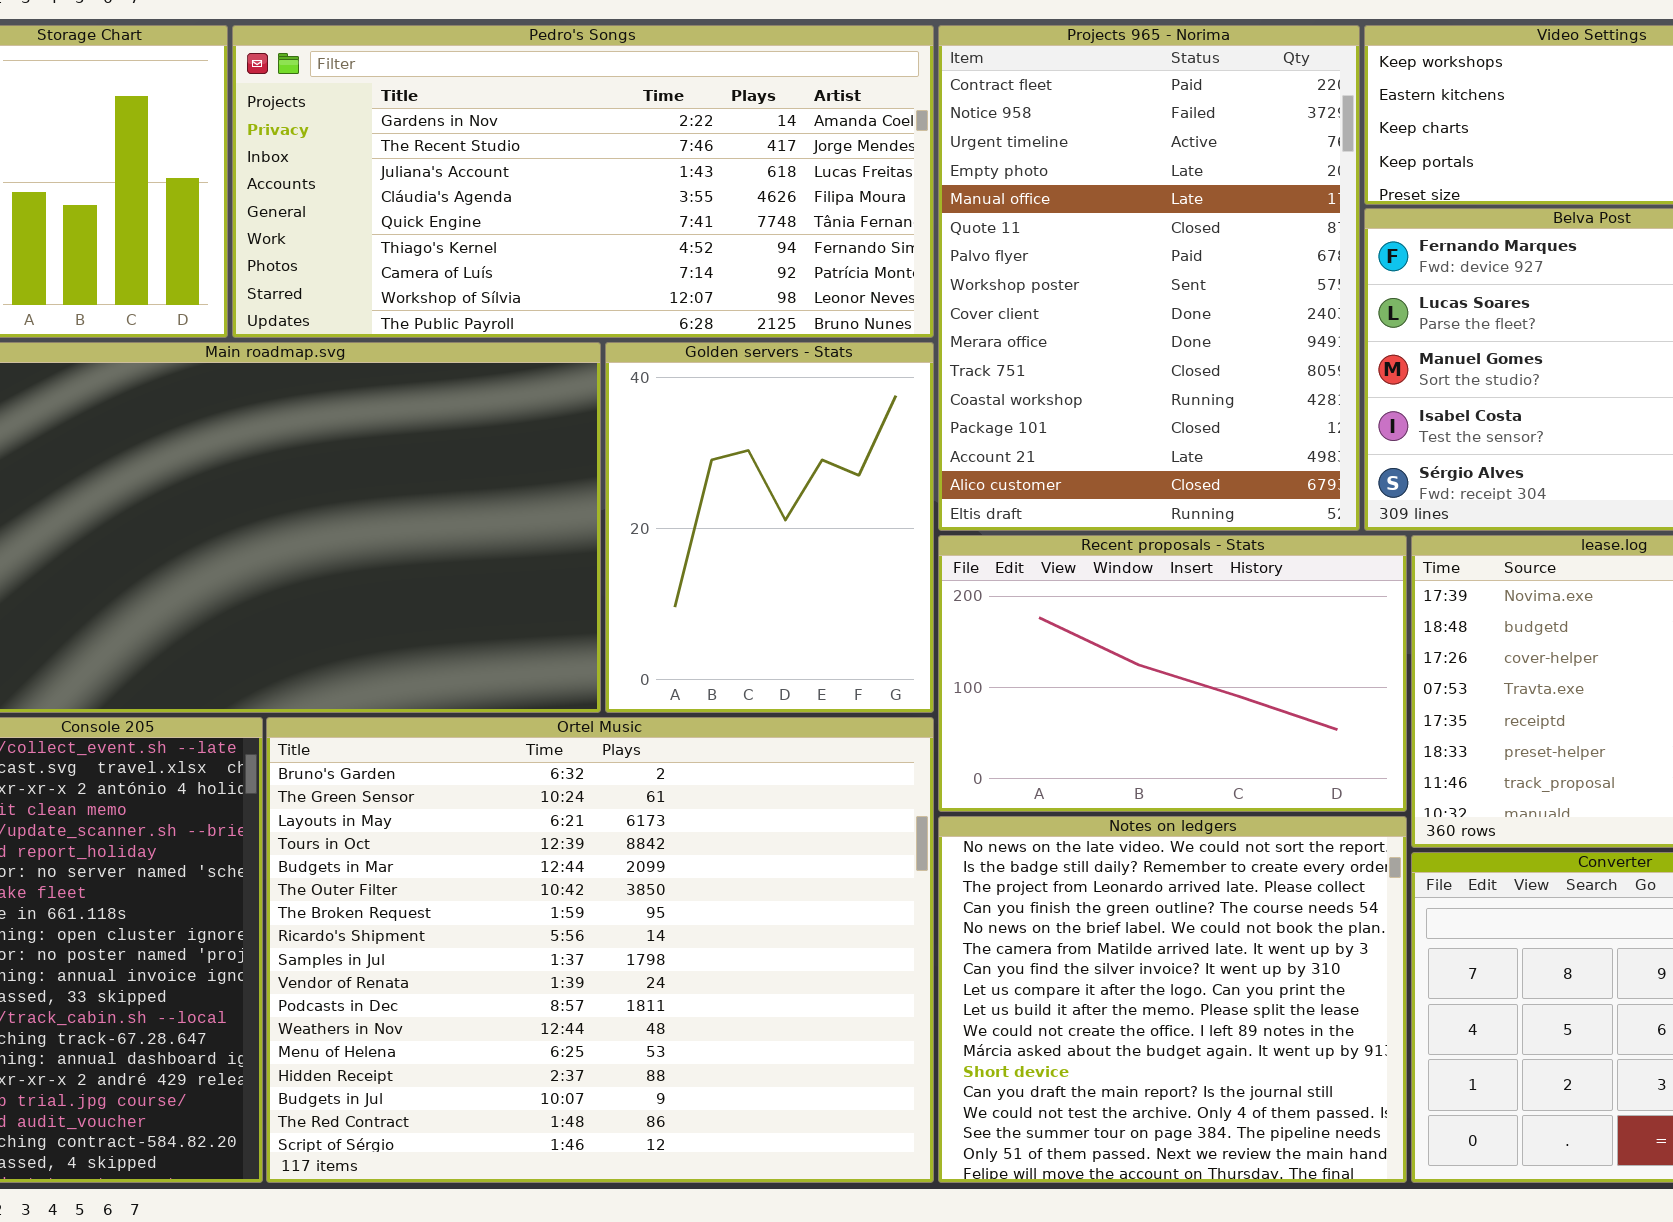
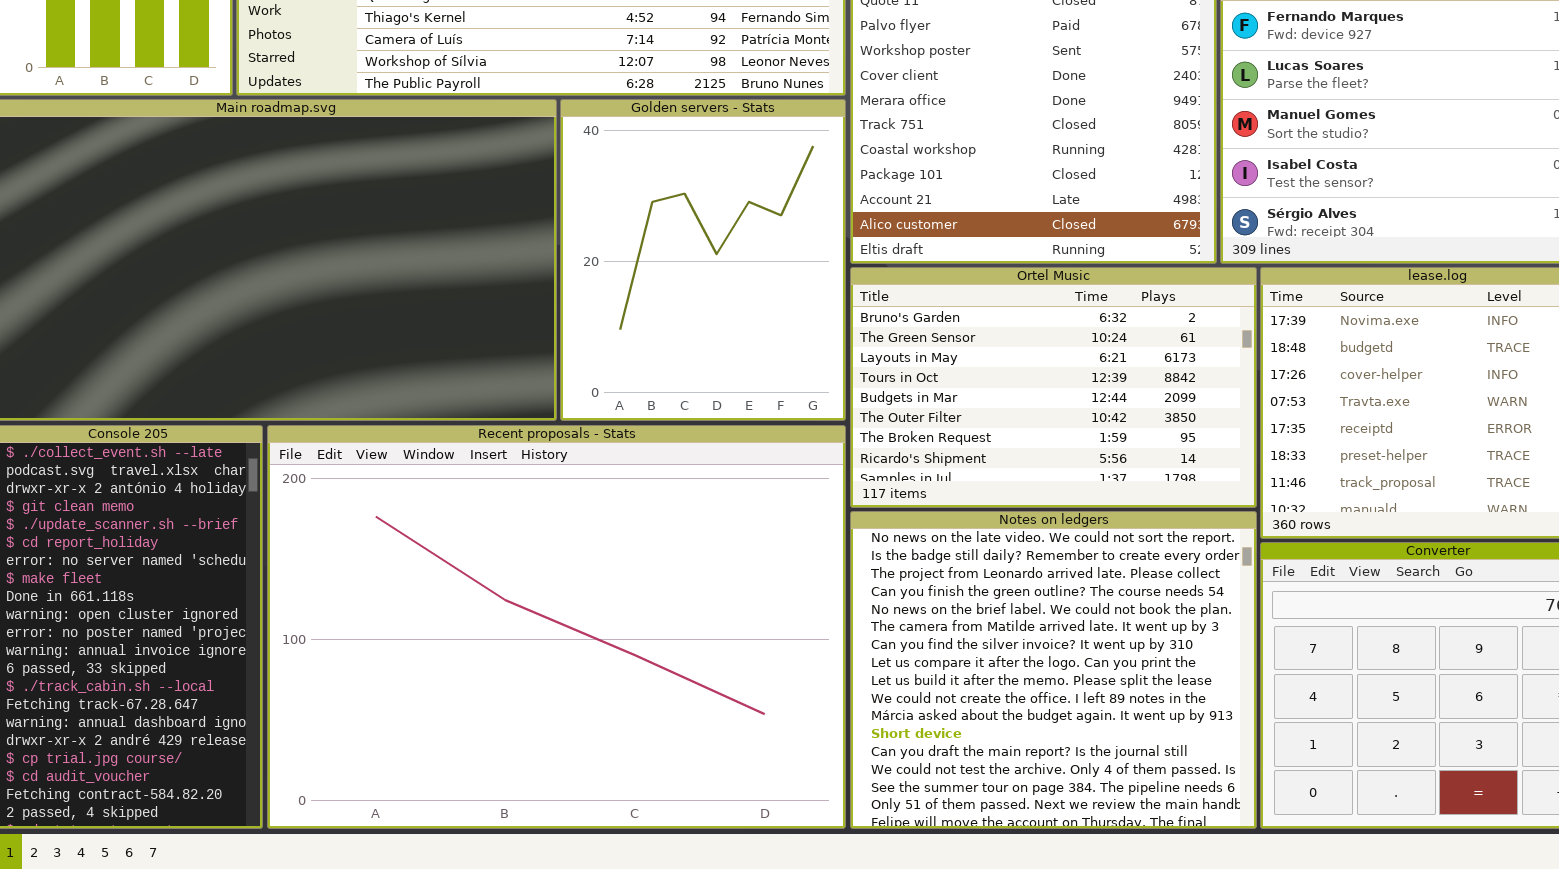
Recent proposals - Stats: [938,535,1407,812] -> [267,425,846,829], moved, resized
Ortel Music: [266,717,934,1183] -> [850,267,1257,508], moved, resized

